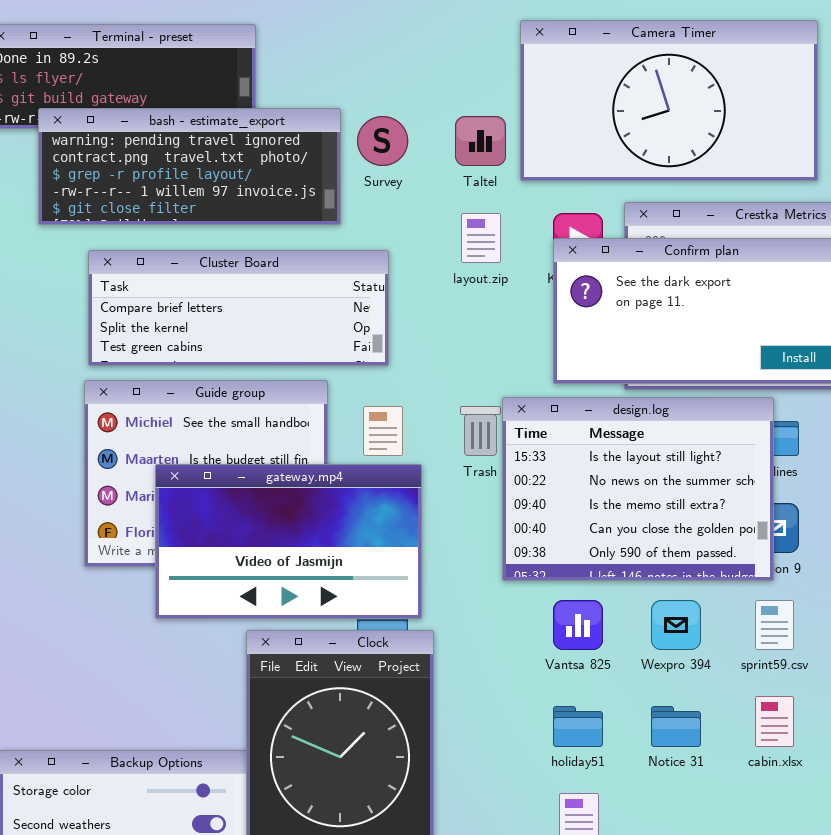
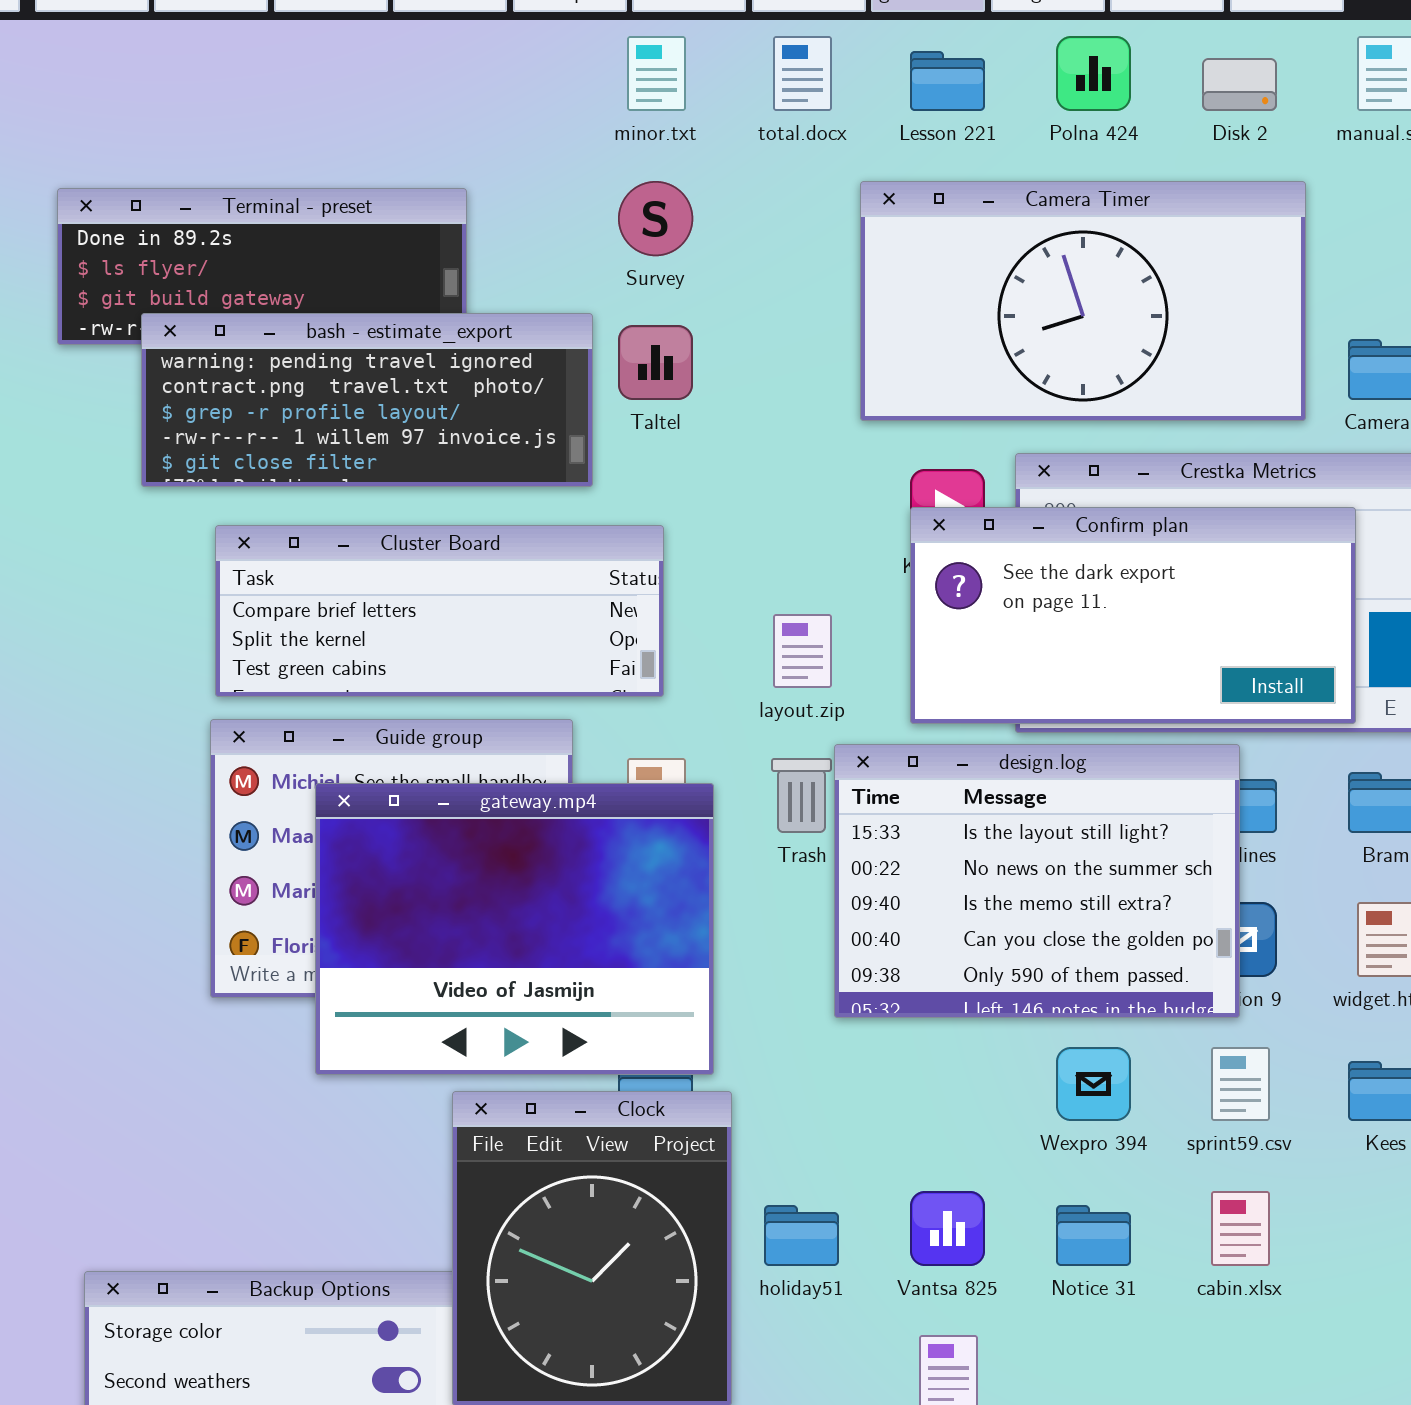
Survey: [357,116,408,166] -> [618,181,693,256], moved
Taltel: [455,116,506,166] -> [618,325,693,400], moved
layout.zip: [461,213,501,263] -> [773,614,832,688], moved
gateway.mp4: [155,464,422,619] -> [315,783,714,1075], resized
Vantsa 825: [553,600,603,650] -> [910,1191,985,1266], moved
holiday51: [553,706,603,747] -> [764,1205,839,1266], moved

